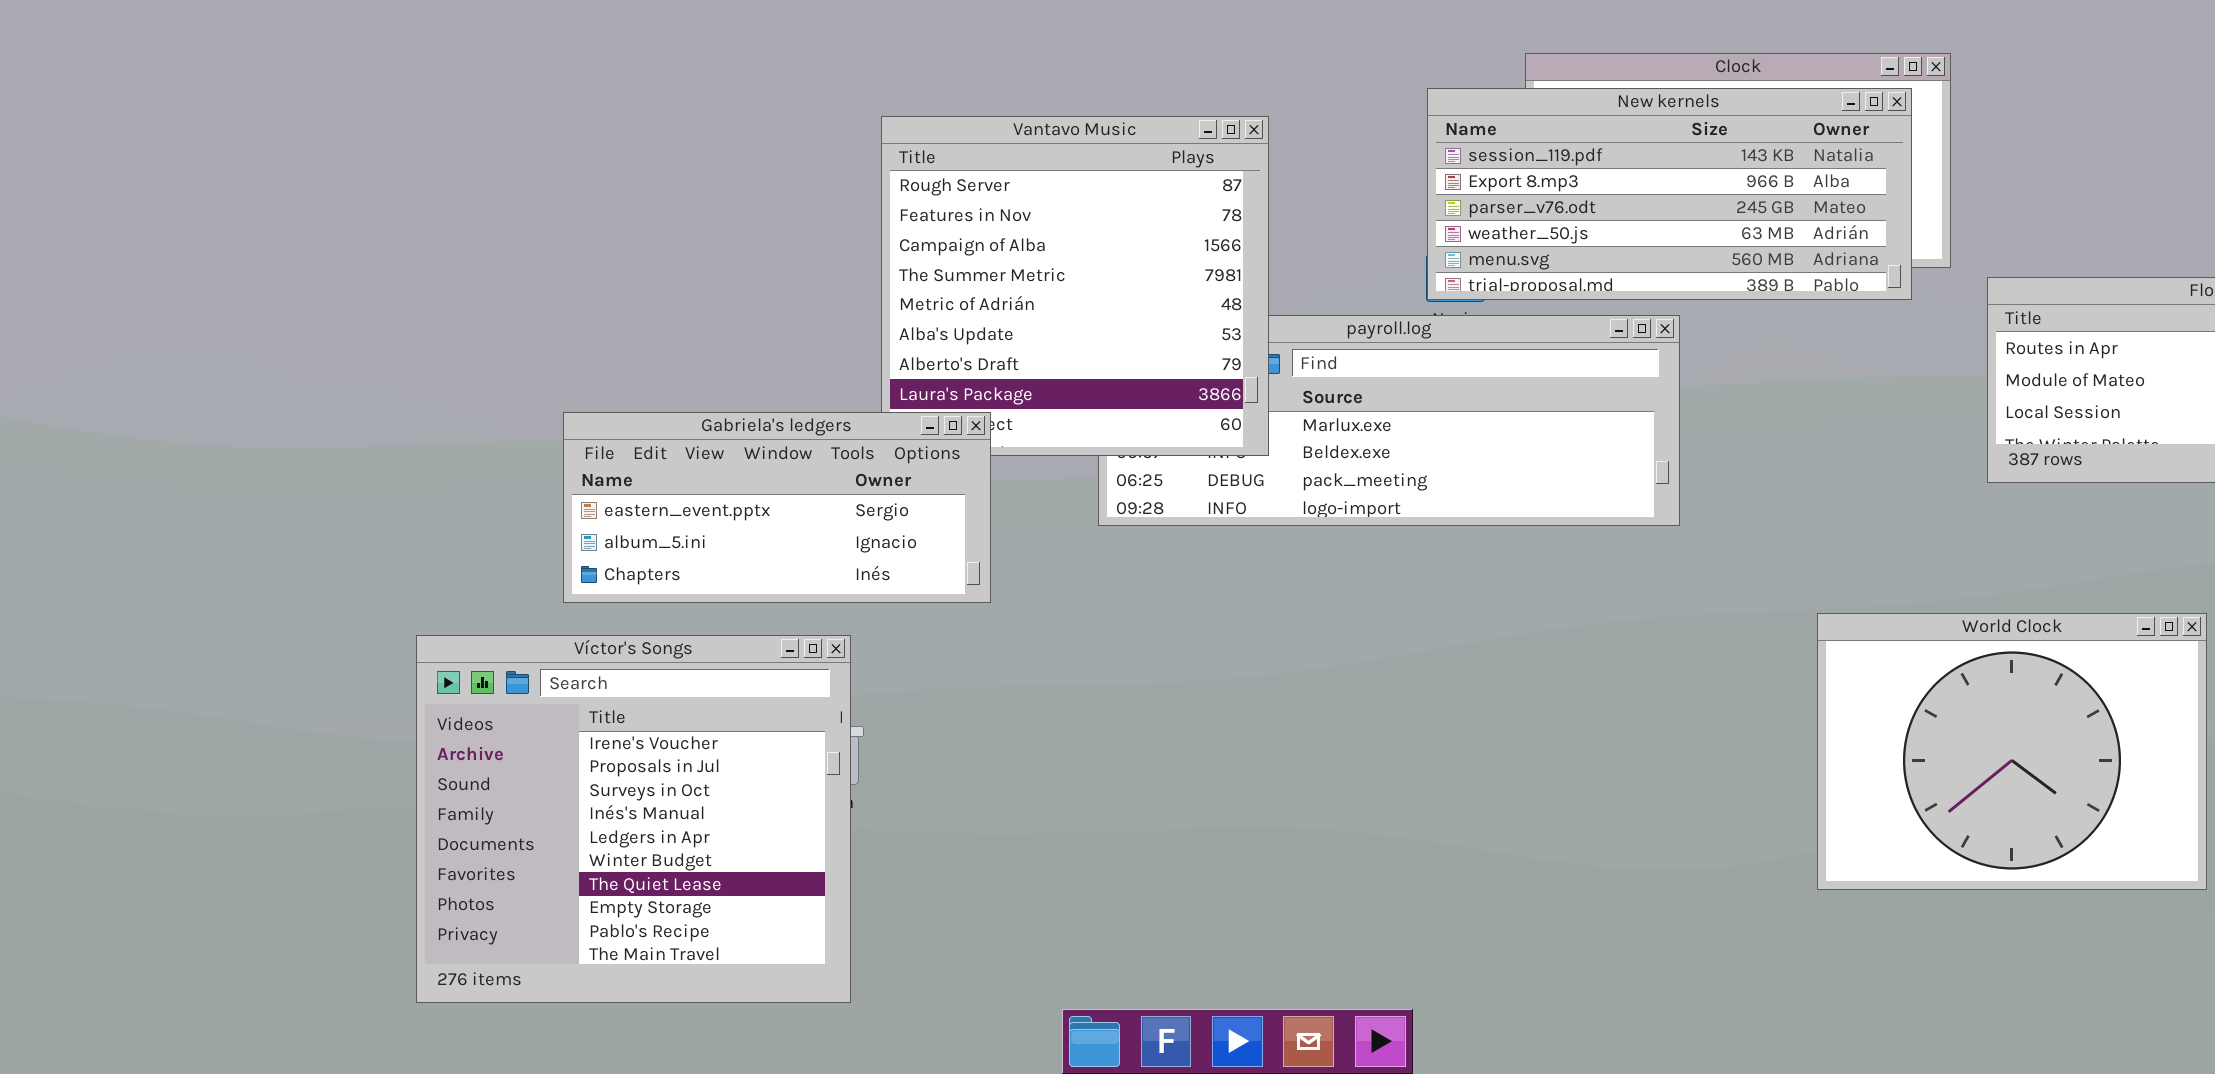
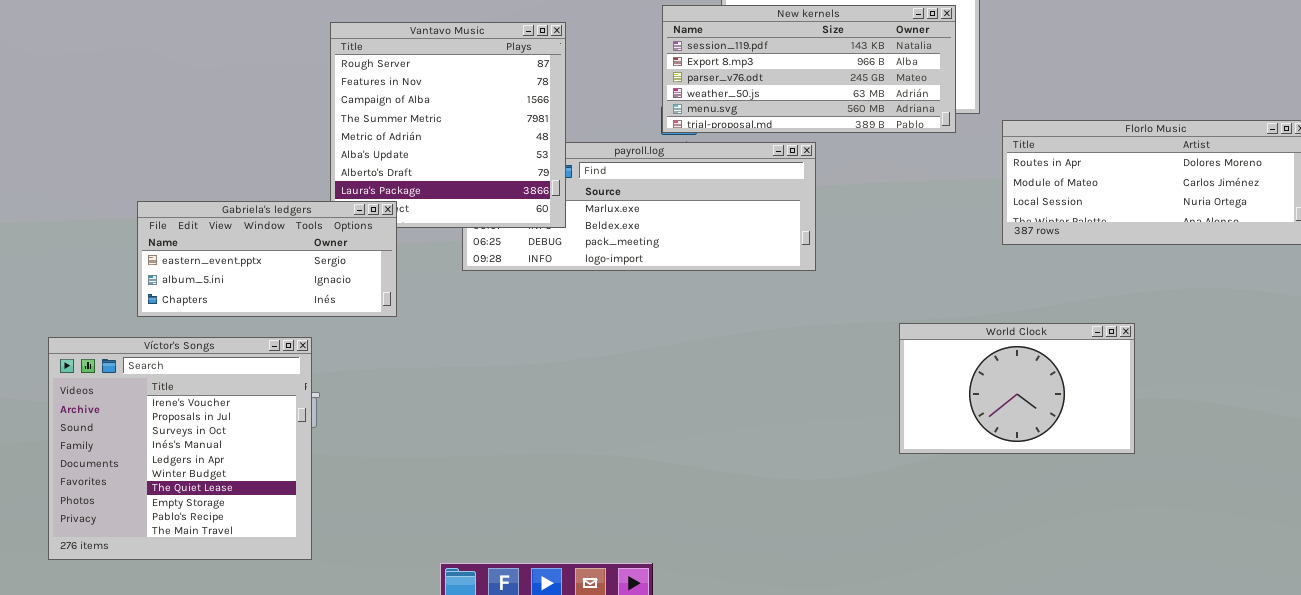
World Clock: [1817,613,2207,890] -> [899,323,1135,454], resized

